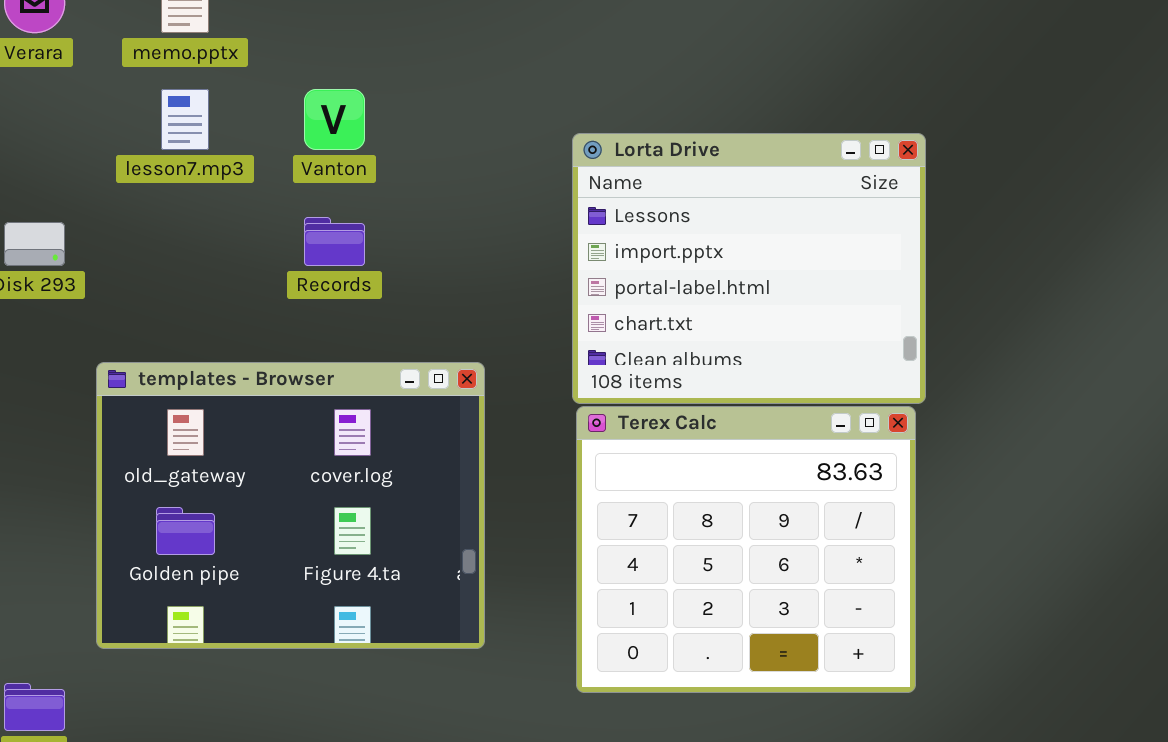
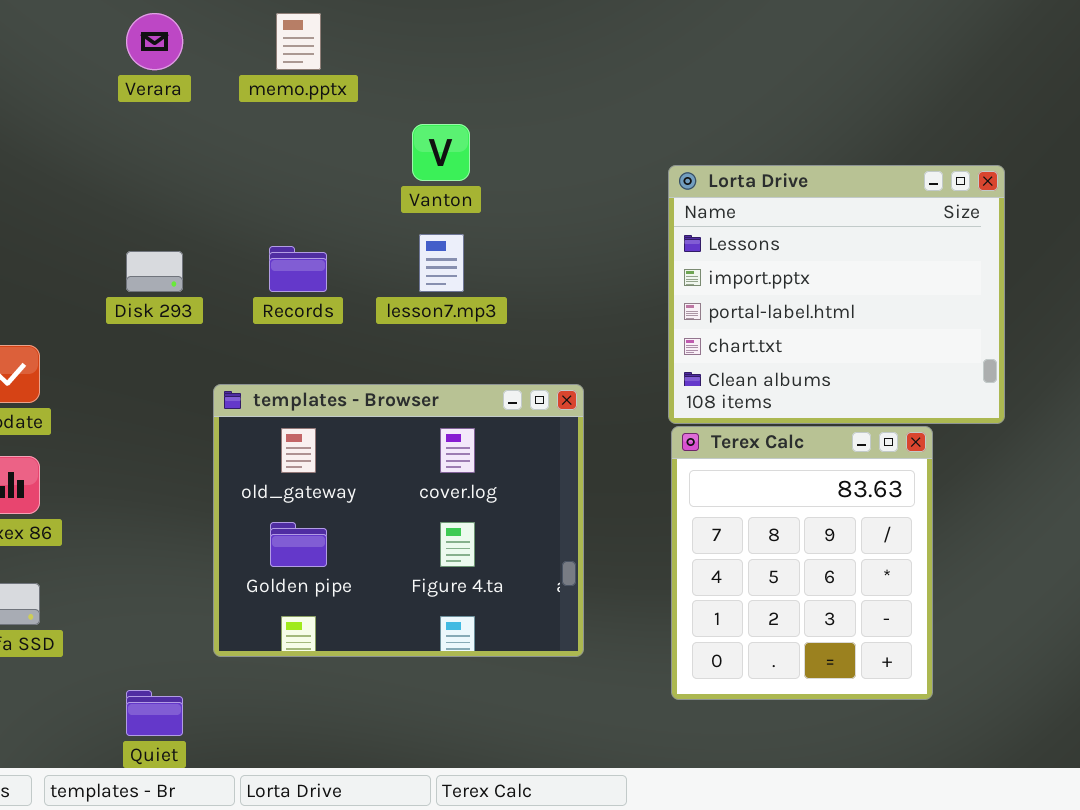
lesson7.mp3: [161,89,209,150] -> [419,234,464,292], moved
Records: [304,217,365,266] -> [269,246,327,292], moved
Terex Calc: [576,406,916,693] -> [671,426,933,700], resized

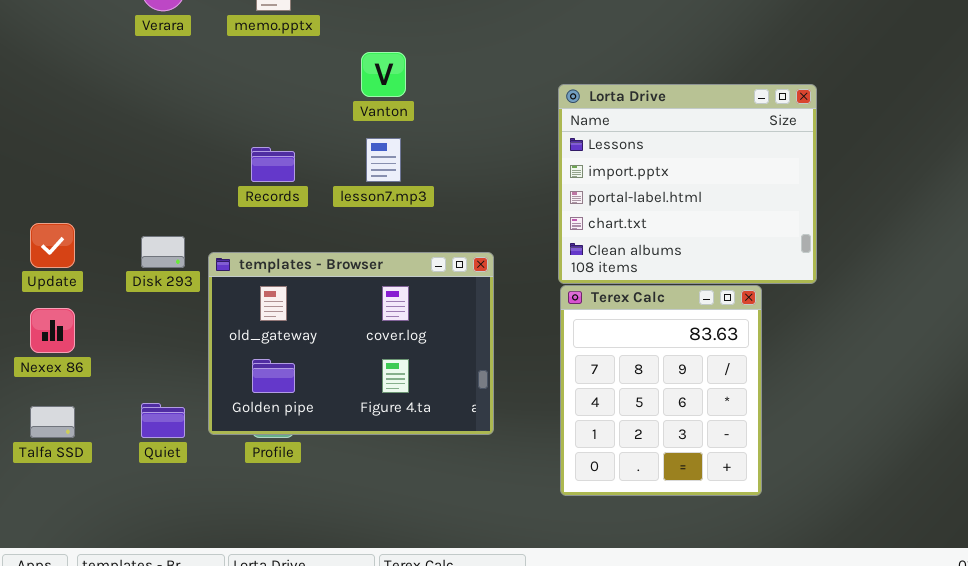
Disk 293: [126,251,183,292] -> [141,236,185,268], moved
templates - Browser: [213,384,584,657] -> [208,252,494,435], resized
Quiet: [126,690,183,736] -> [141,403,185,438], moved

